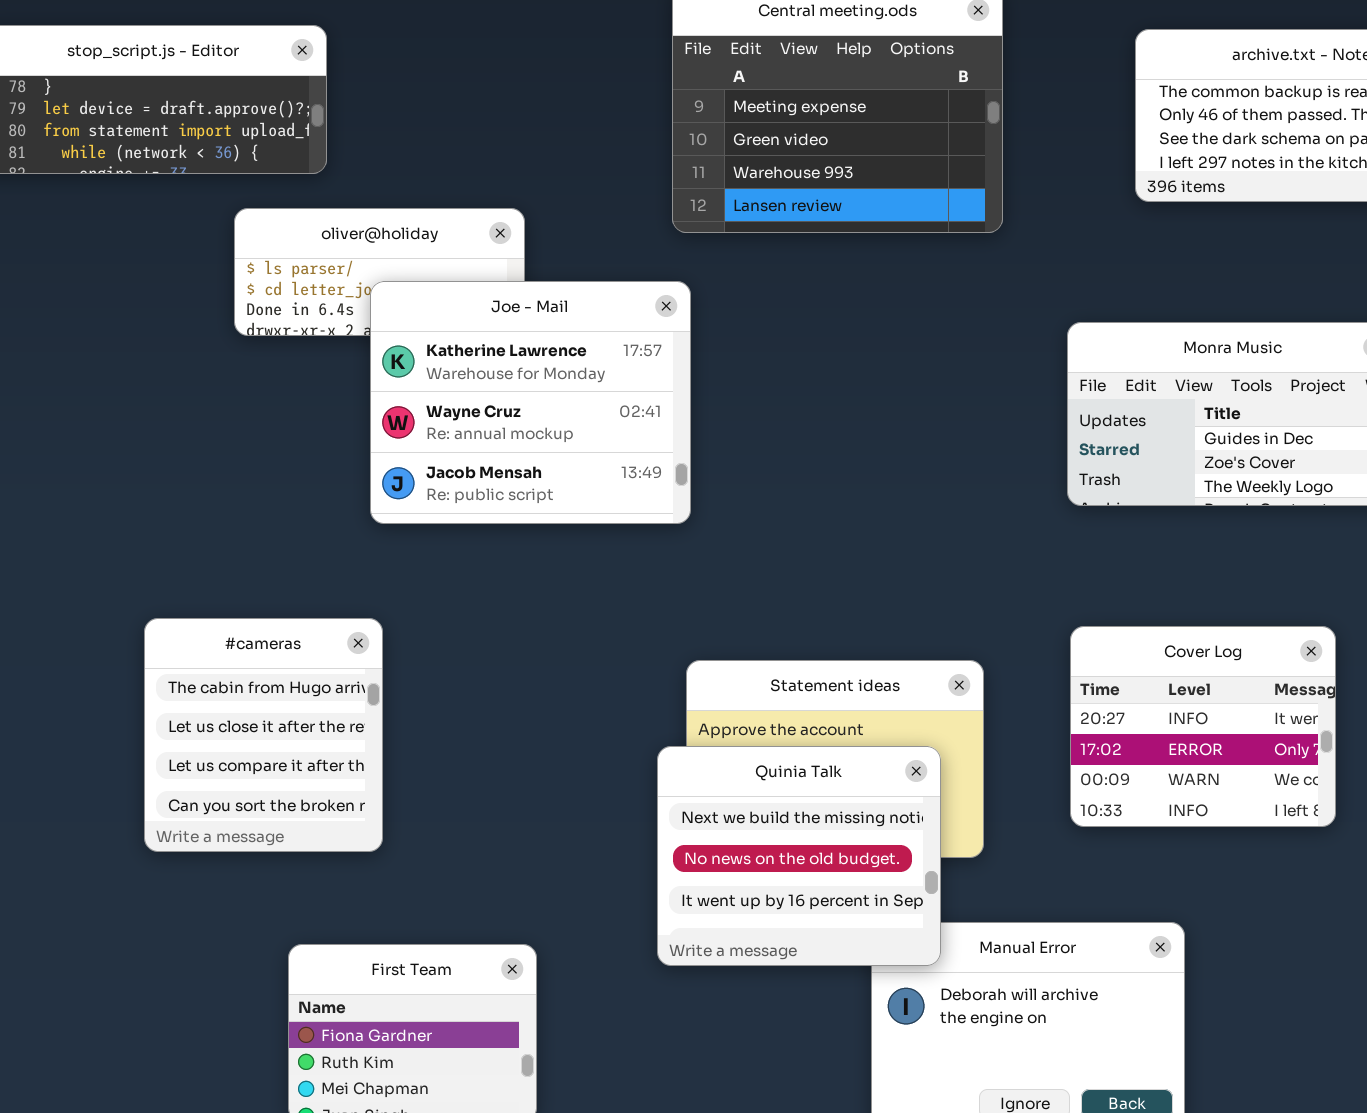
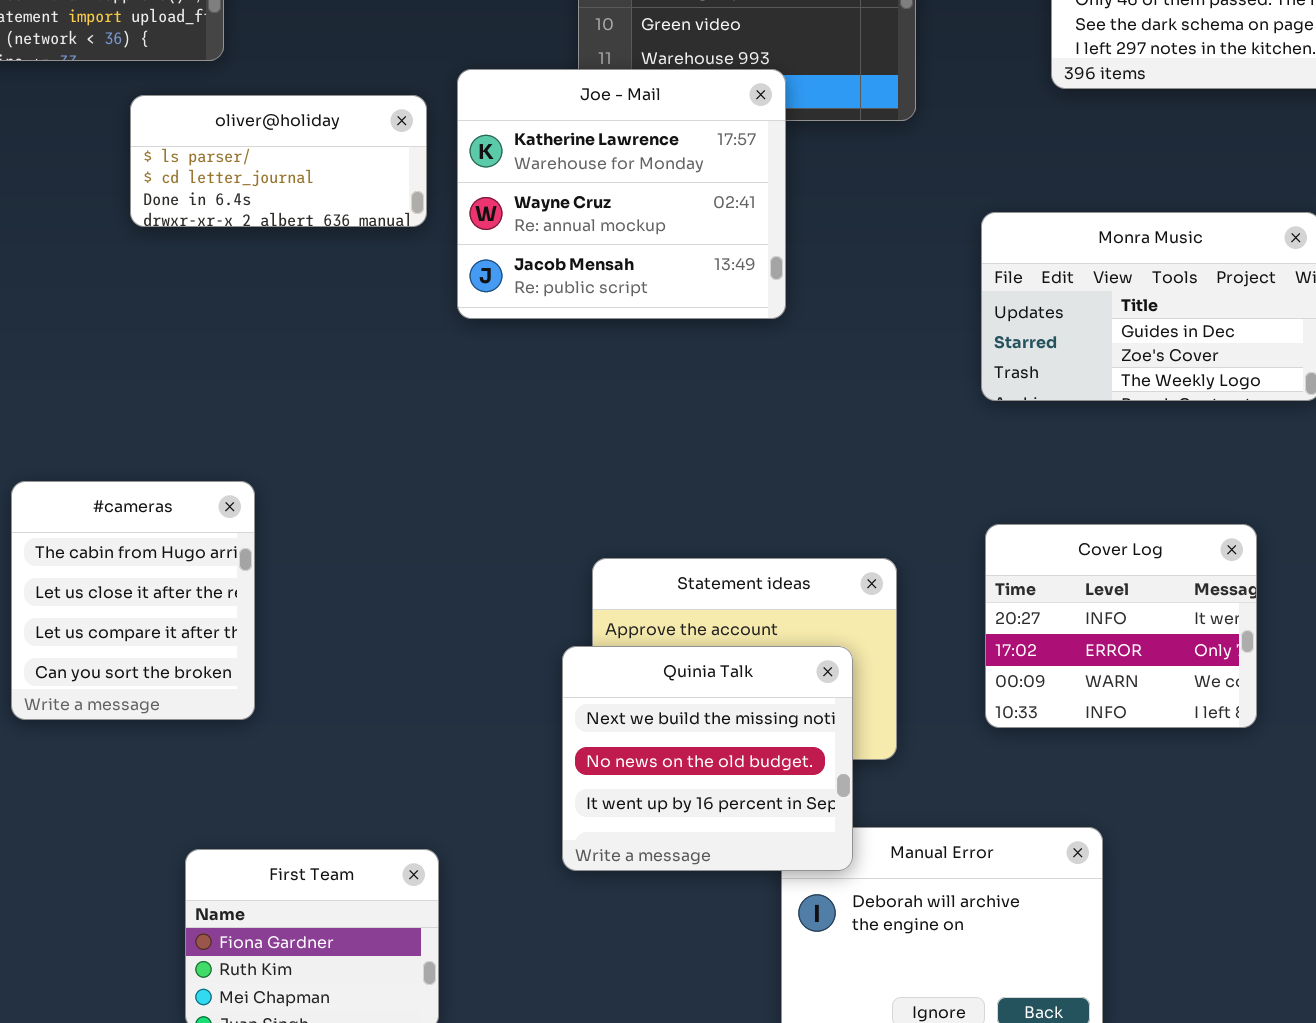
Joe - Mail: [370,281,691,524] -> [457,69,786,319], moved
#cameras: [144,618,383,852] -> [11,481,255,720], moved

